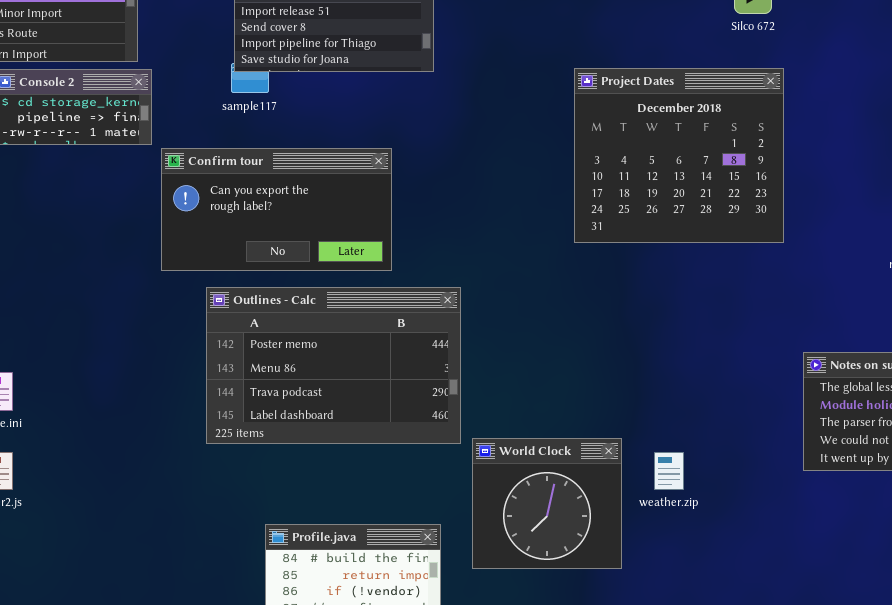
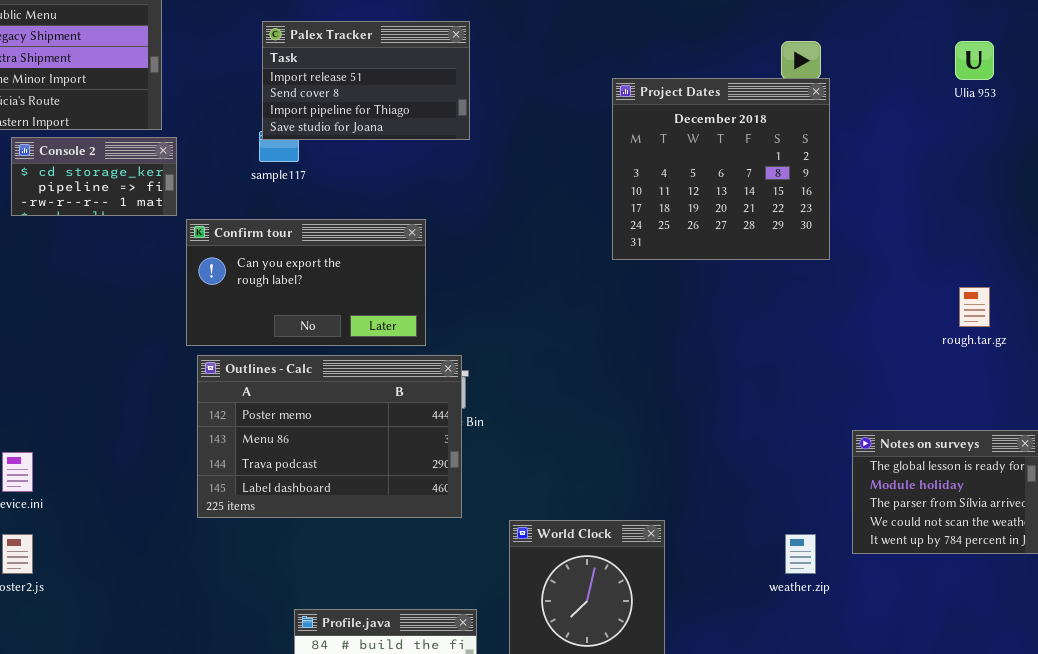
Project Dates: [574,68,784,243] -> [612,78,830,260], moved
Outlines - Calc: [206,287,461,444] -> [197,355,462,518], moved
weather.zip: [654,452,684,490] -> [785,534,816,574], moved

